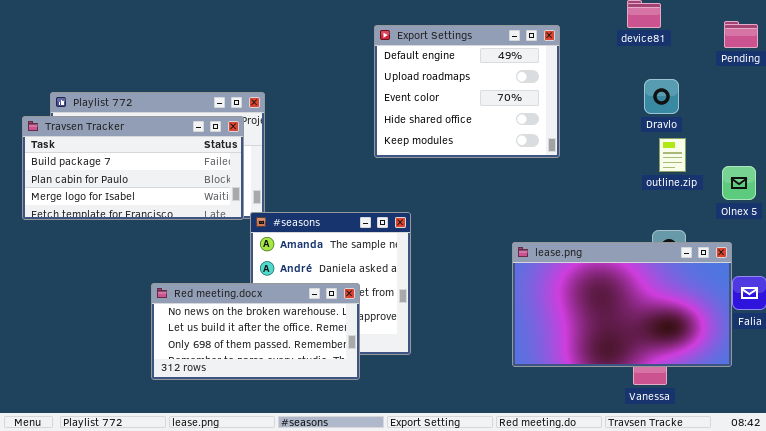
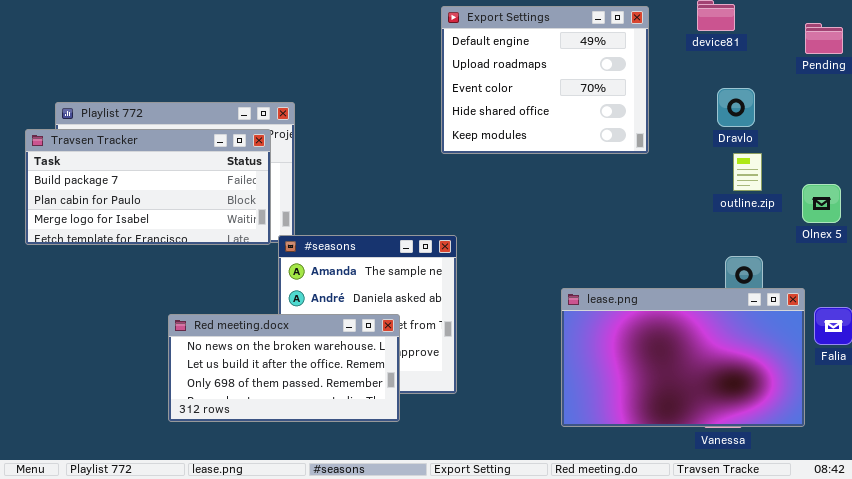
Export Settings: [374,25,560,158] -> [441,6,649,154], moved
lease.png: [512,242,732,367] -> [561,288,805,427], moved

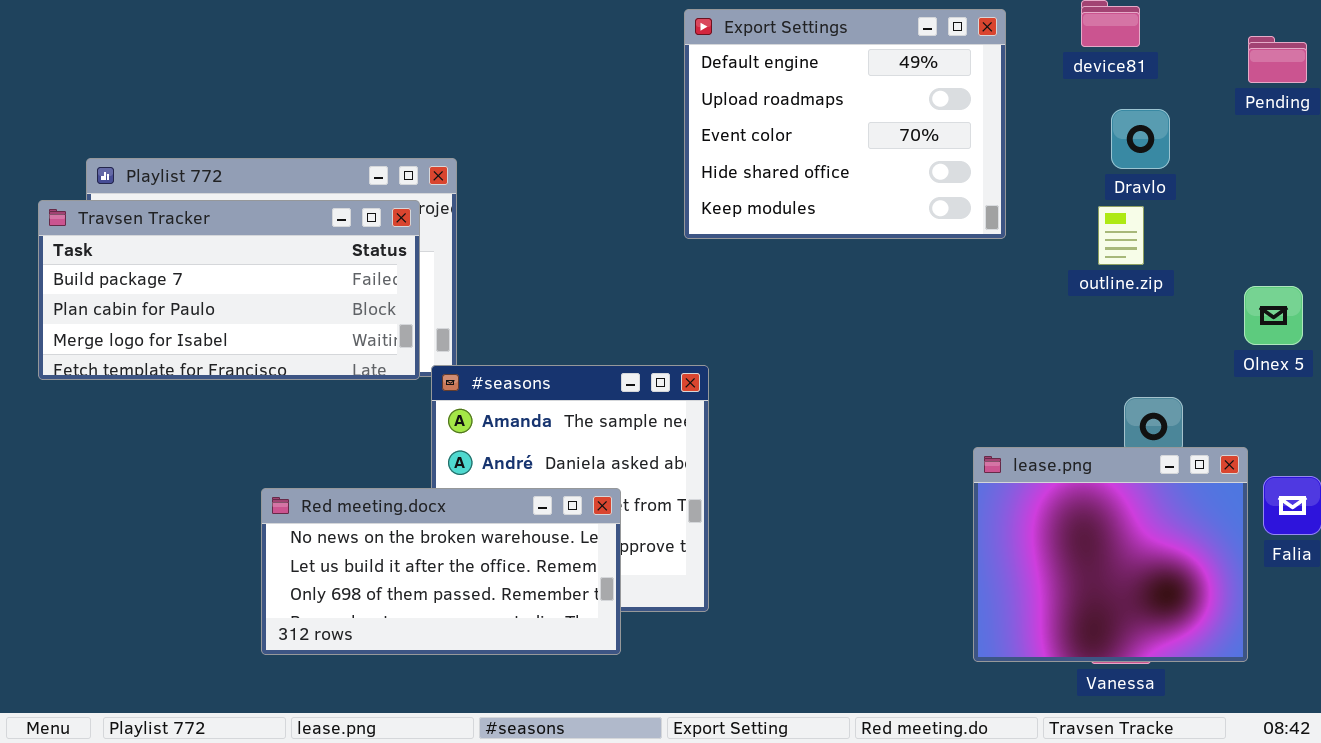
Dravlo: [717,88,755,127] -> [1111,109,1170,169], moved
outline.zip: [733,153,762,191] -> [1098,206,1144,265], moved
lease.png: [561,288,805,427] -> [973,447,1248,662], resized

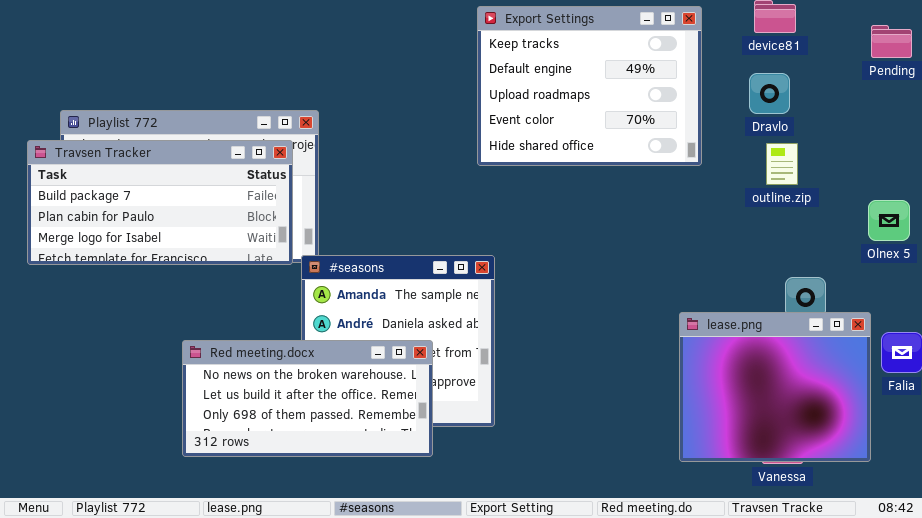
Export Settings: [684,9,1006,239] -> [477,6,702,166], scrolled up 1 row
Dravlo: [1111,109,1170,169] -> [749,73,790,114], moved

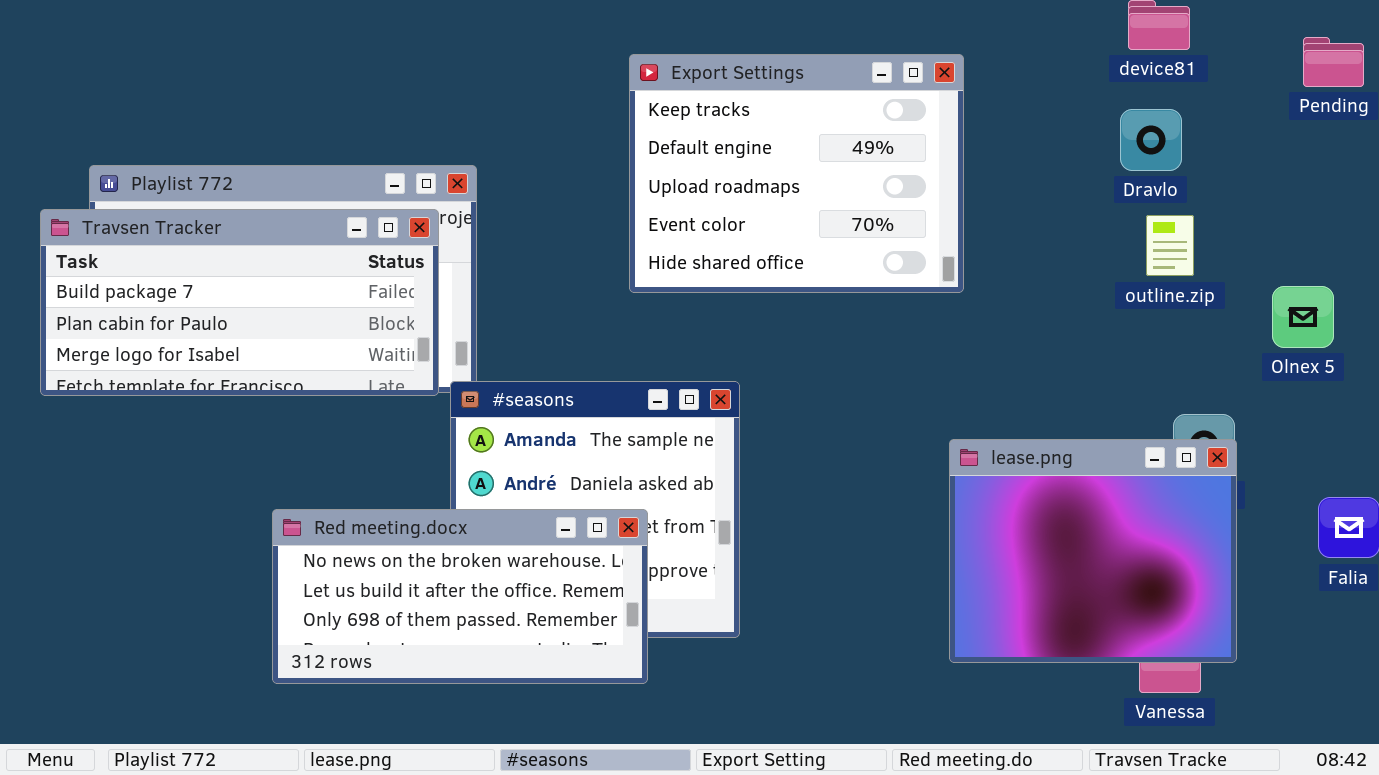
Export Settings: [477,6,702,166] -> [629,54,964,293], moved
Olnex 5: [868,200,910,241] -> [1272,286,1334,348], moved
lease.png: [679,312,871,462] -> [949,439,1237,663], moved

